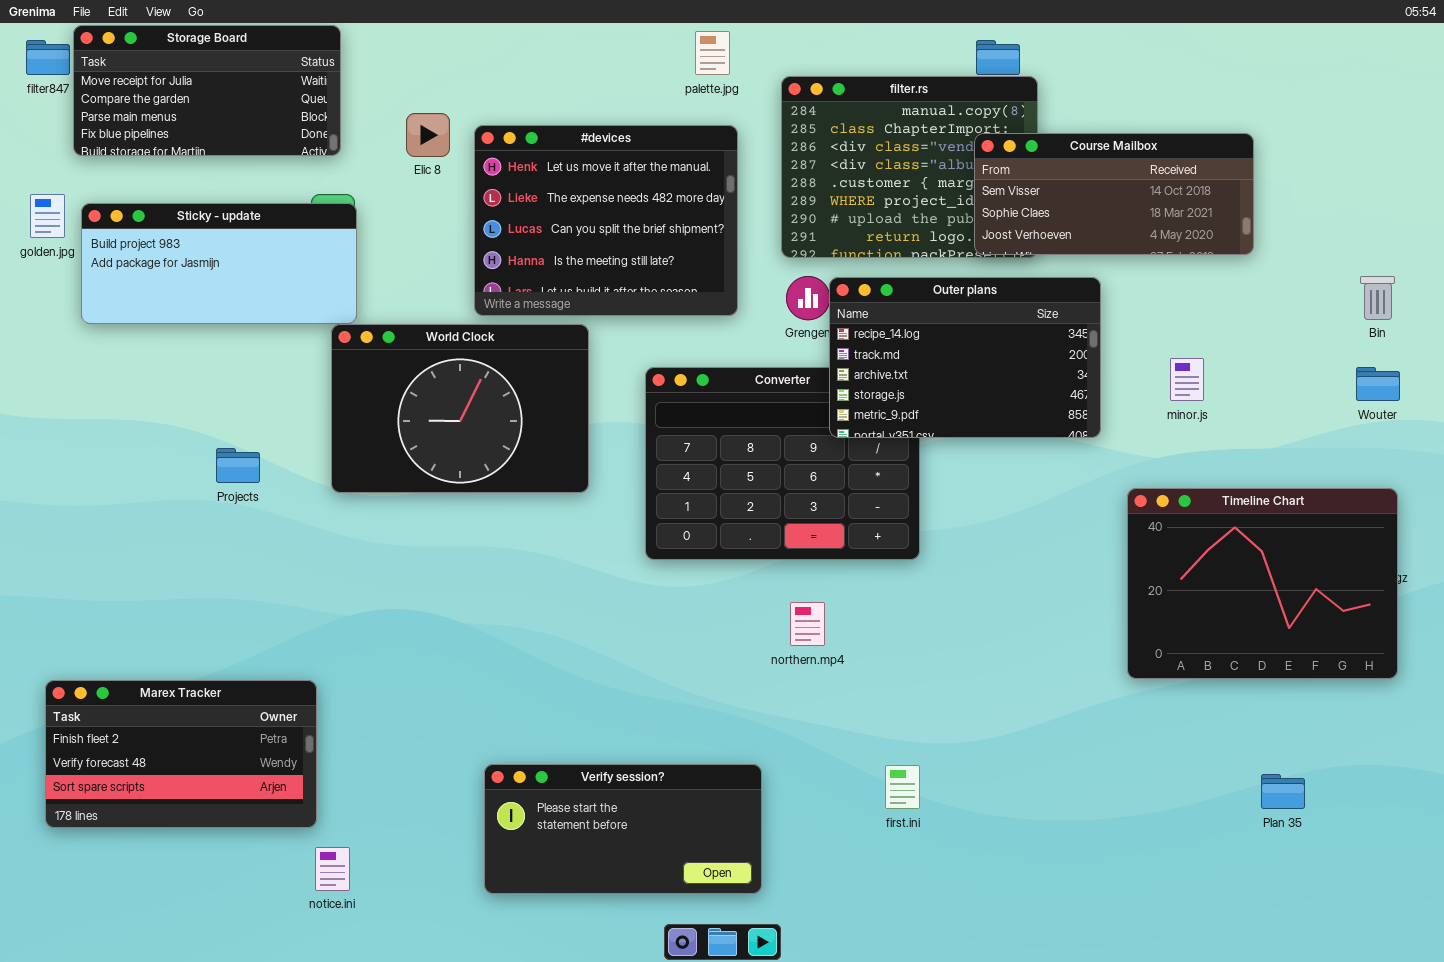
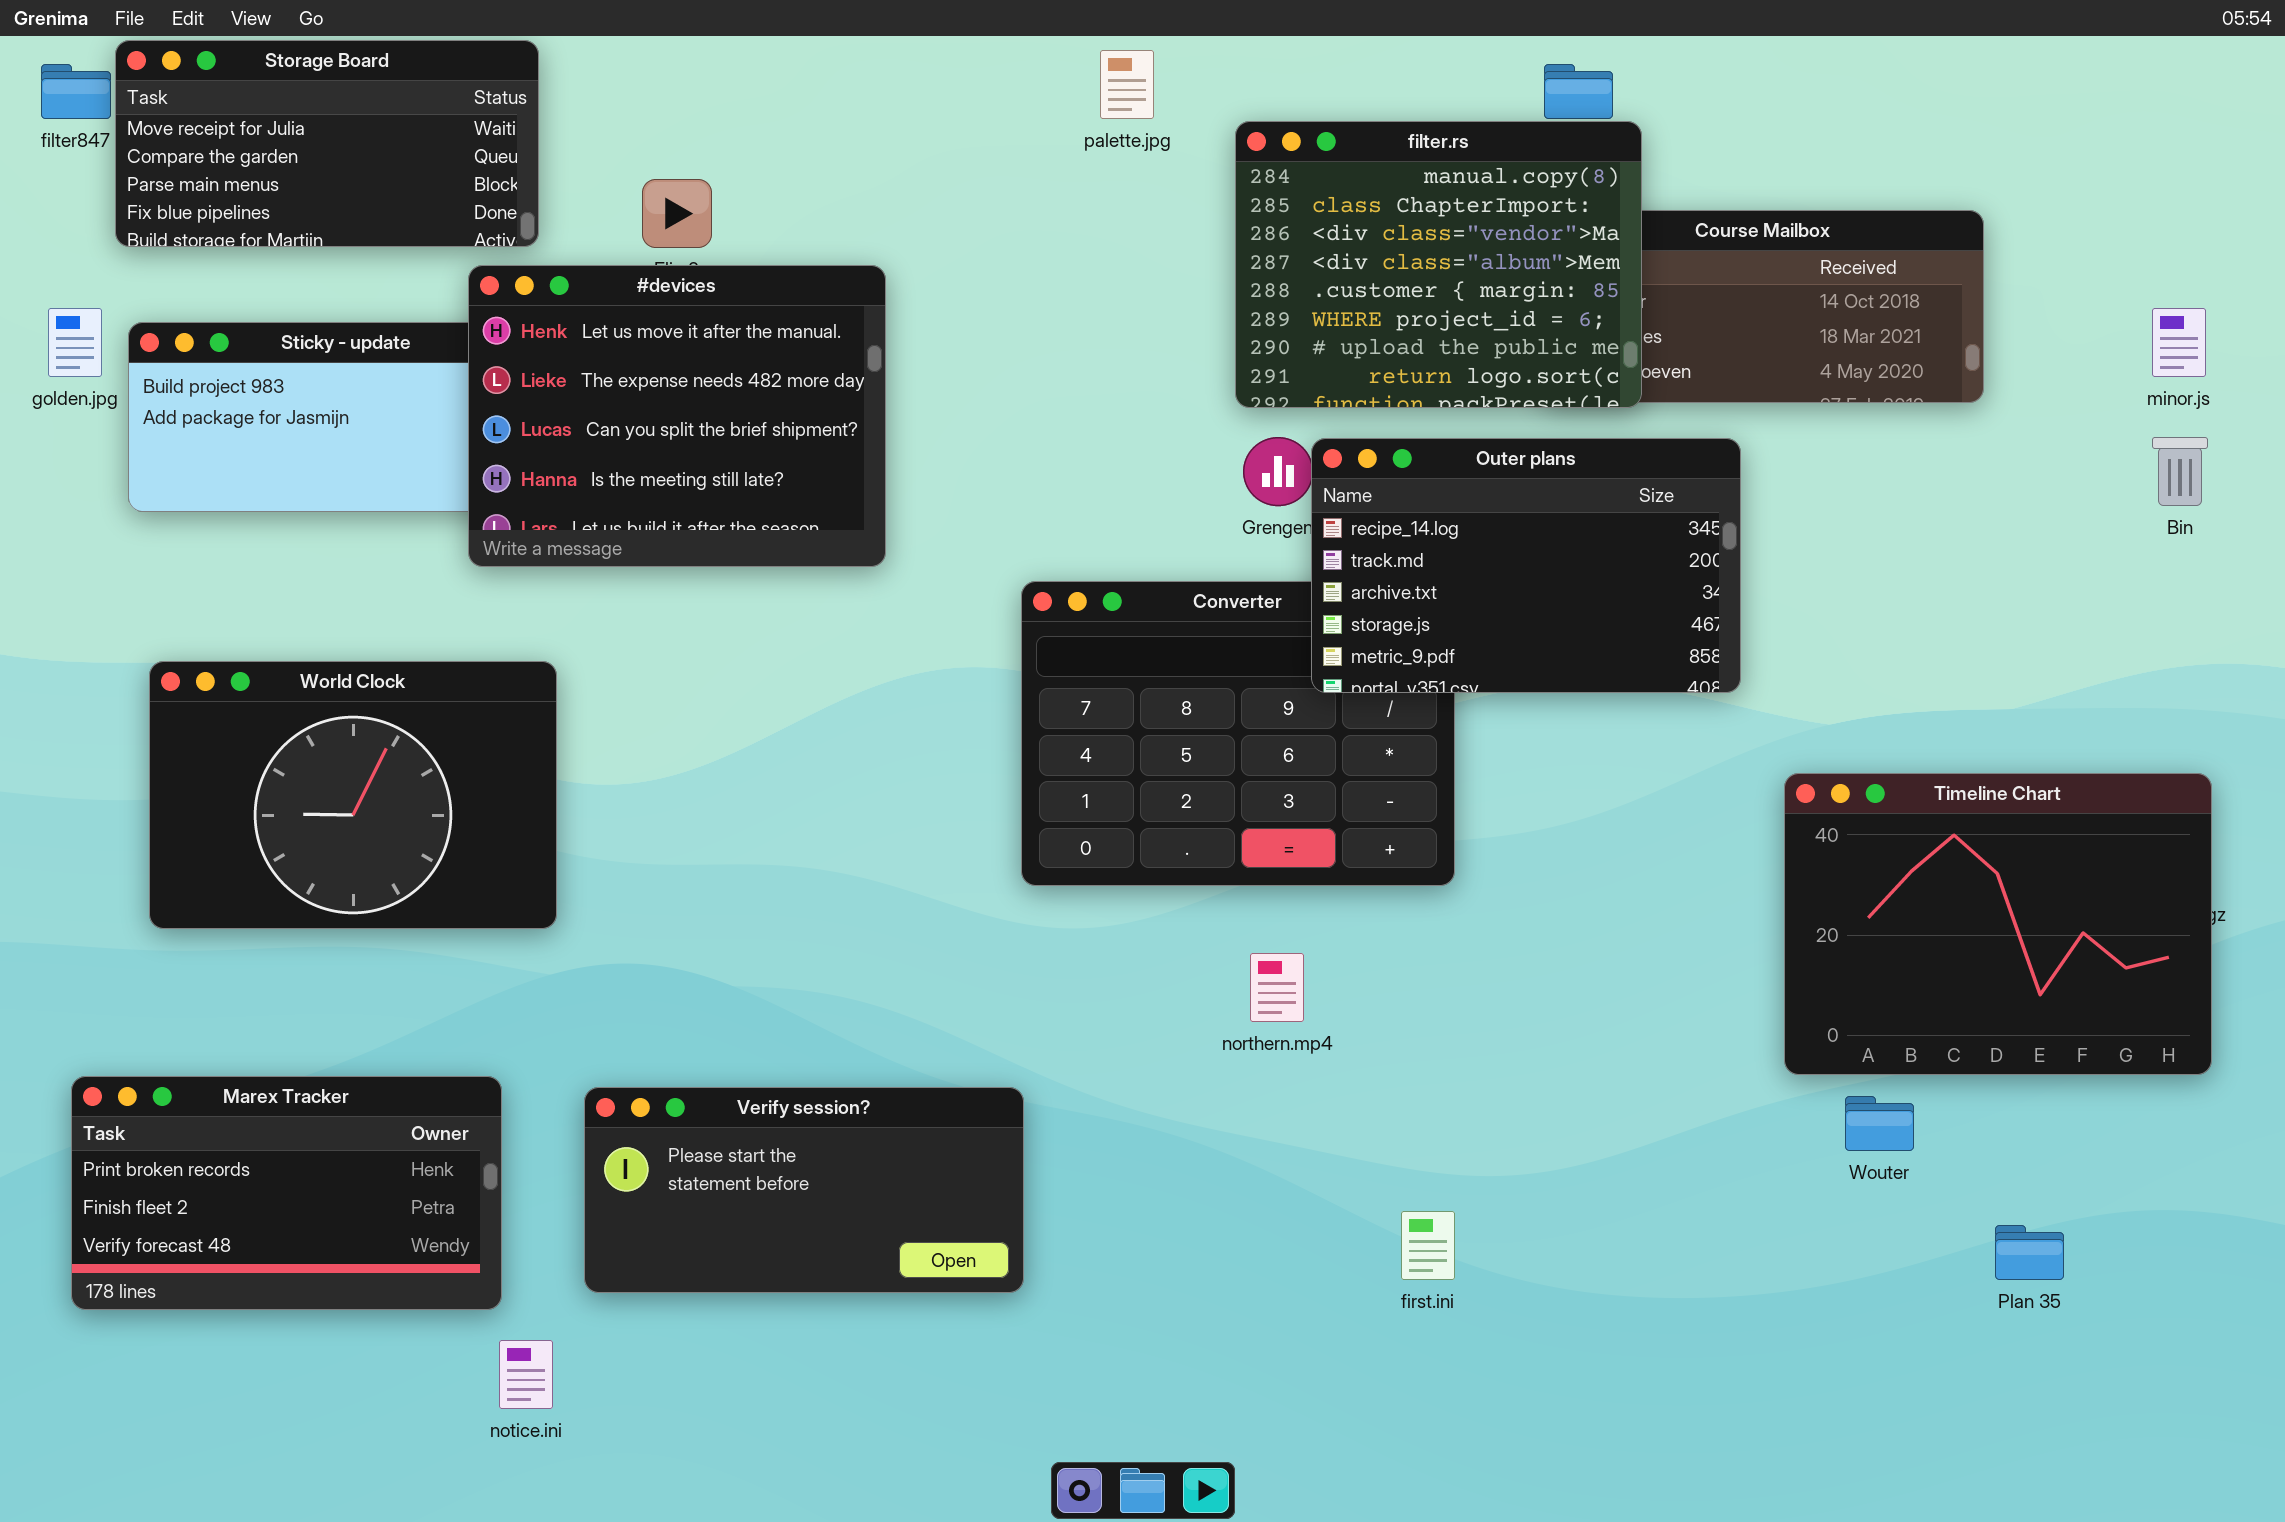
filter.rs: [781,76,1038,258] -> [1235,121,1642,408], raised
#devices: [474,125,738,316] -> [468,265,886,567], moved
World Clock: [331,324,589,493] -> [149,661,557,929], moved
minor.js: [1170,358,1204,401] -> [2152,308,2206,377], moved
Wouter: [1356,367,1400,401] -> [1845,1096,1914,1151], moved
Marex Tracker: [45,680,317,828] -> [71,1076,502,1310], scrolled up 1 row
Verify session?: [484,764,762,894] -> [584,1087,1024,1293], moved

